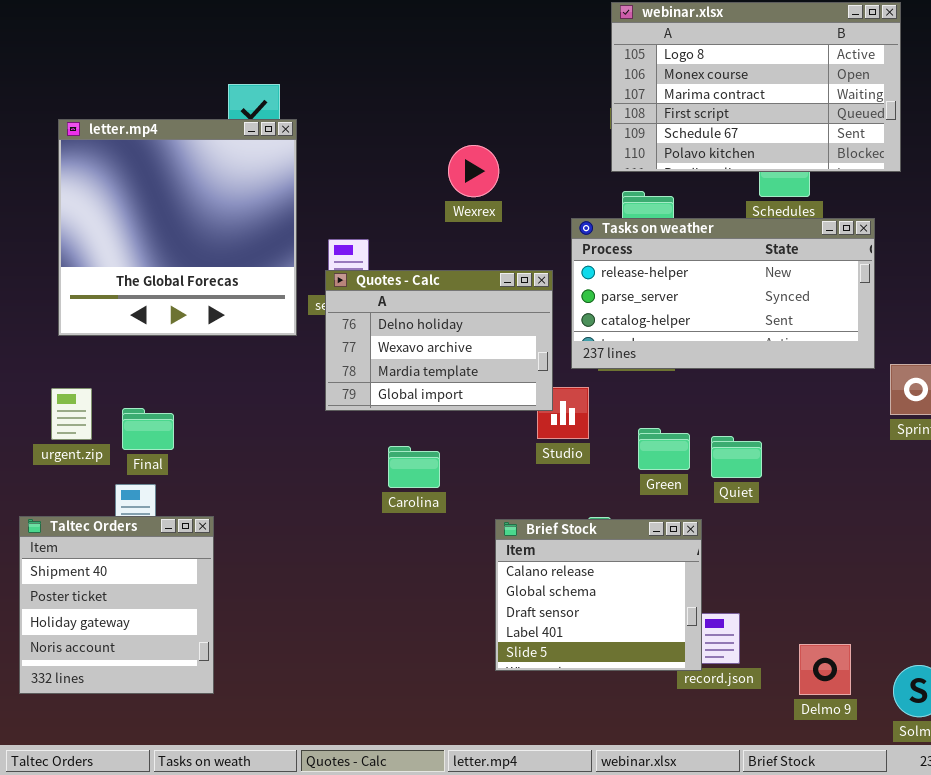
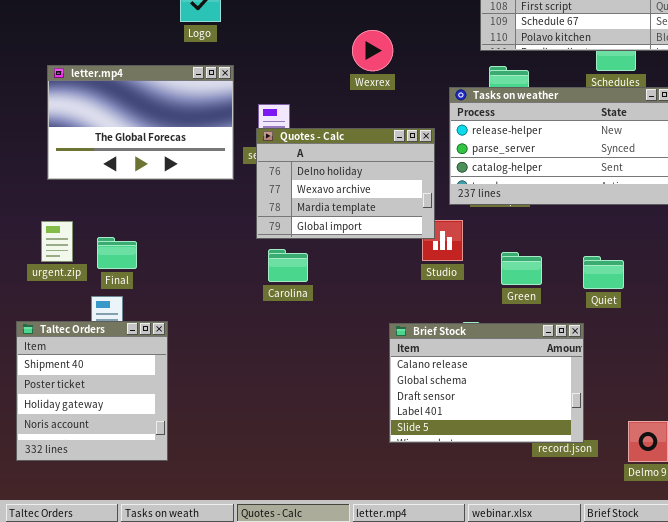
letter.mp4: [58,119,297,336] -> [47,65,234,180], resized
Quiet: [711,436,762,478] -> [583,256,624,289], moved
Carolina: [388,446,440,488] -> [268,249,308,282], moved
Brief Stock: [495,519,702,671] -> [389,323,584,443], resized

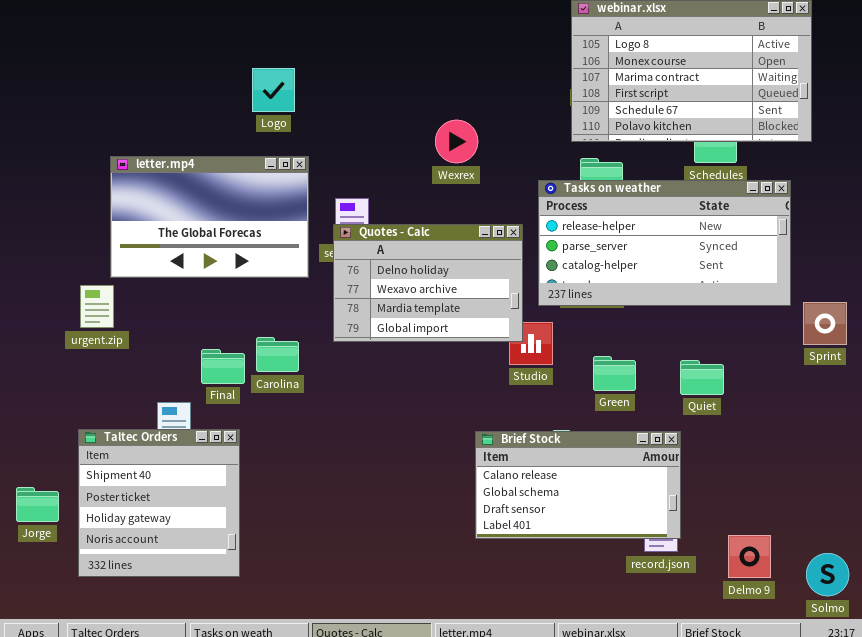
urgent.zip: [41,221,73,262] -> [80,285,114,328], moved
Final: [97,237,137,269] -> [201,349,245,384], moved
Carolina: [268,249,308,282] -> [256,337,299,372], moved
Brief Stock: [389,323,584,443] -> [475,431,681,539], resized

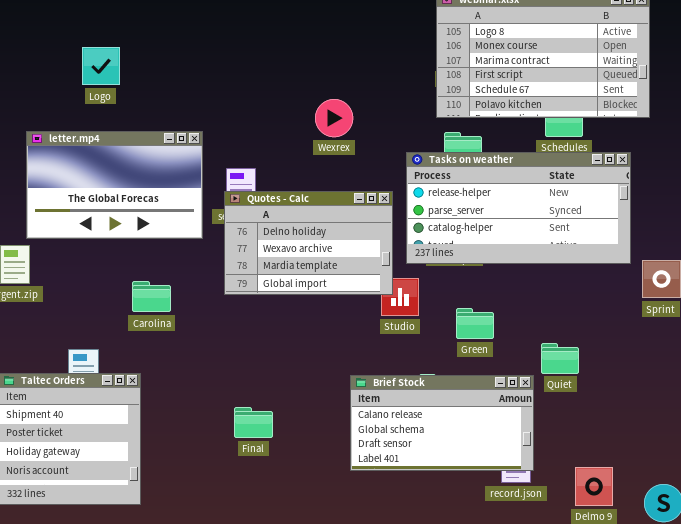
Logo: [252,68,295,112] -> [82,47,120,85], moved
Carolina: [256,337,299,372] -> [132,281,171,312], moved
Final: [201,349,245,384] -> [234,407,273,438], moved
Quiet: [680,360,724,395] -> [541,343,579,374], moved

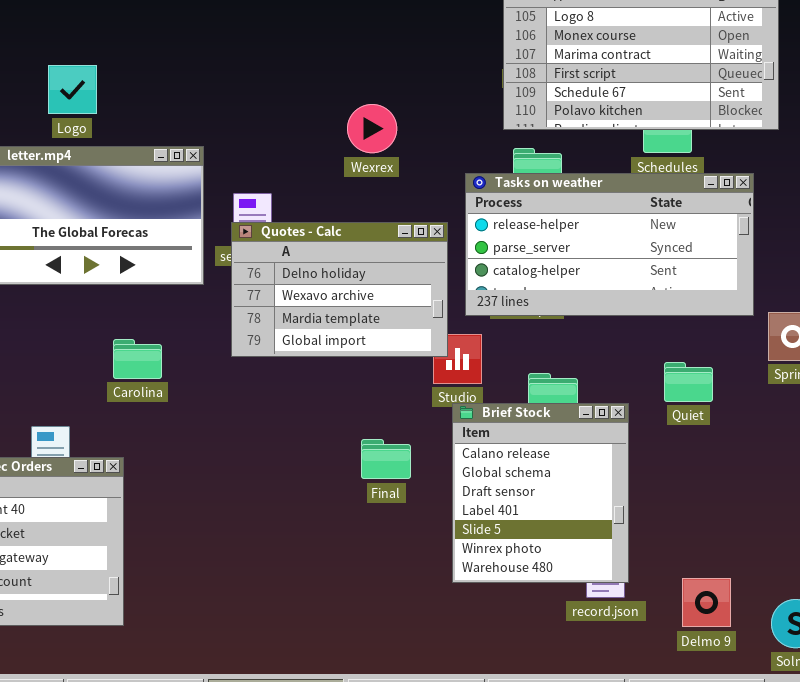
Logo: [82,47,120,85] -> [48,65,97,114], moved
Quiet: [541,343,579,374] -> [664,362,713,402], moved
Brief Stock: [350,375,534,471] -> [452,403,629,583], resized
Final: [234,407,273,438] -> [361,439,411,479], moved

